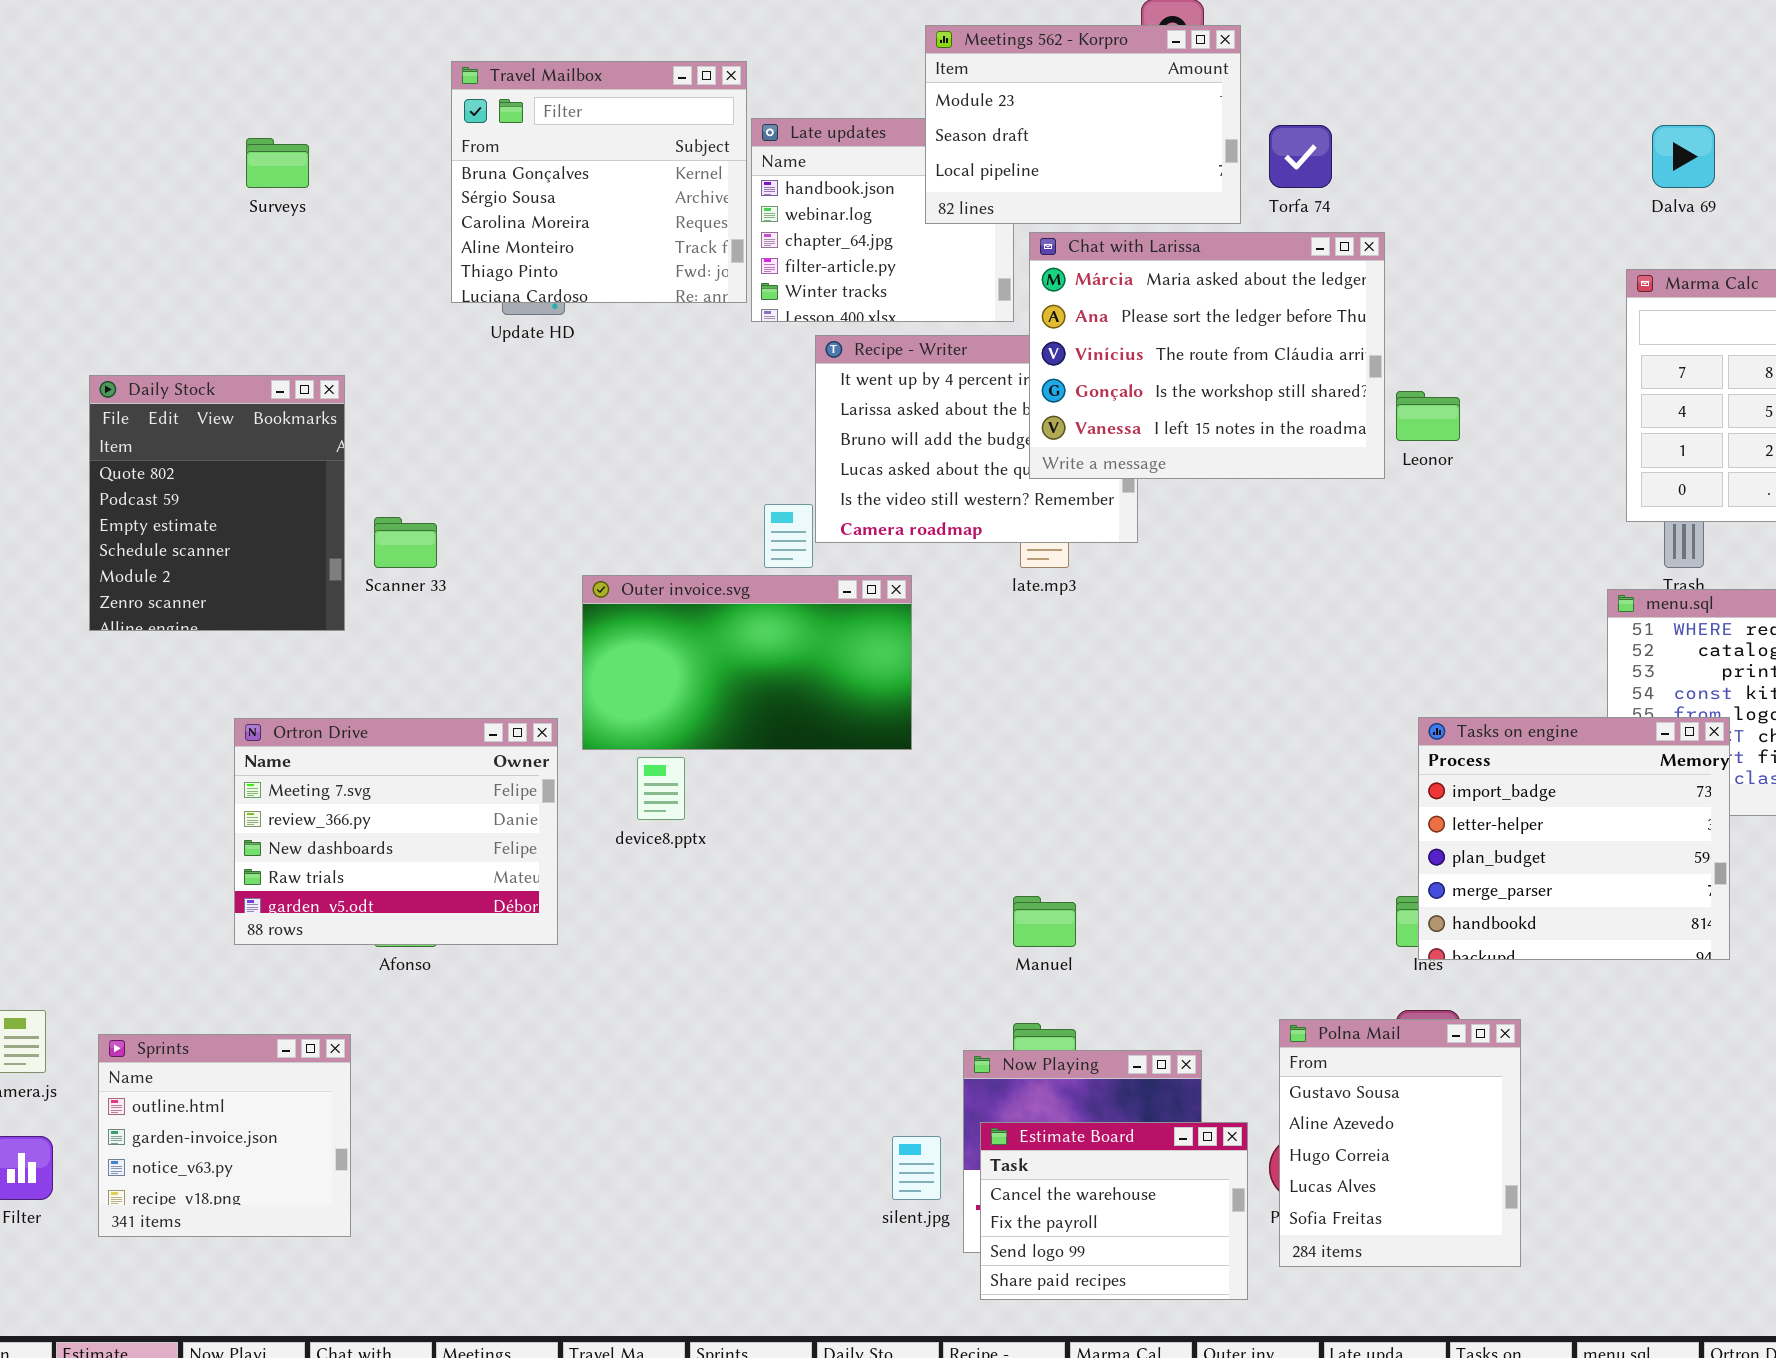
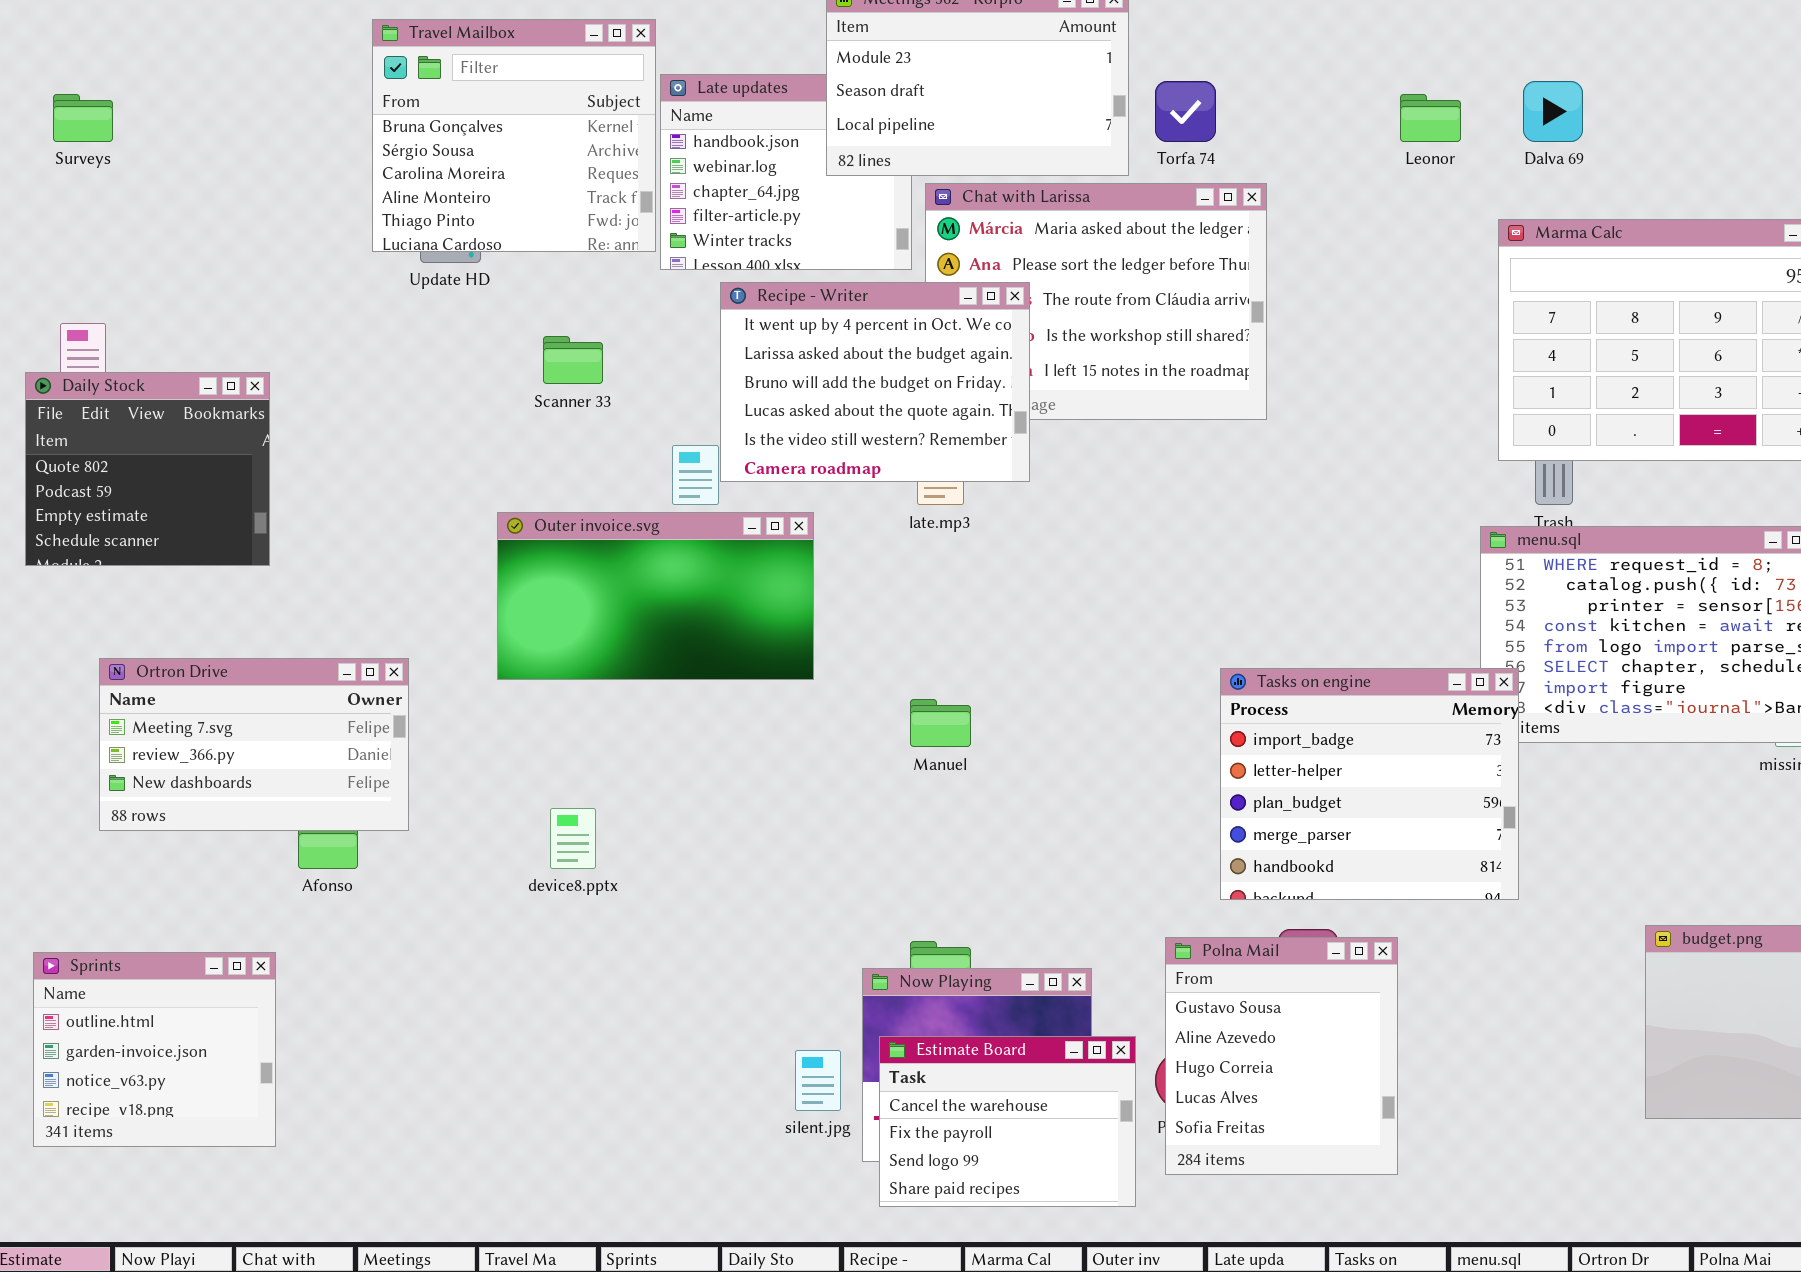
Surveys: [246,138,309,188] -> [53,94,113,142], moved
Recipe - Writer: [815,335,1138,543] -> [720,282,1030,482], raised
Daily Stock: [89,375,345,631] -> [25,372,270,566], resized
Leonor: [1396,391,1460,441] -> [1400,94,1461,142], moved
Scanner 33: [374,517,437,568] -> [543,336,603,384], moved
Tasks on engine: [1418,717,1730,960] -> [1220,668,1519,900], moved
Ortron Drive: [234,718,558,945] -> [99,658,409,831], moved, resized
device8.pptx: [637,757,685,820] -> [550,808,596,869], moved
Manuel: [1013,896,1076,947] -> [910,699,971,747], moved

